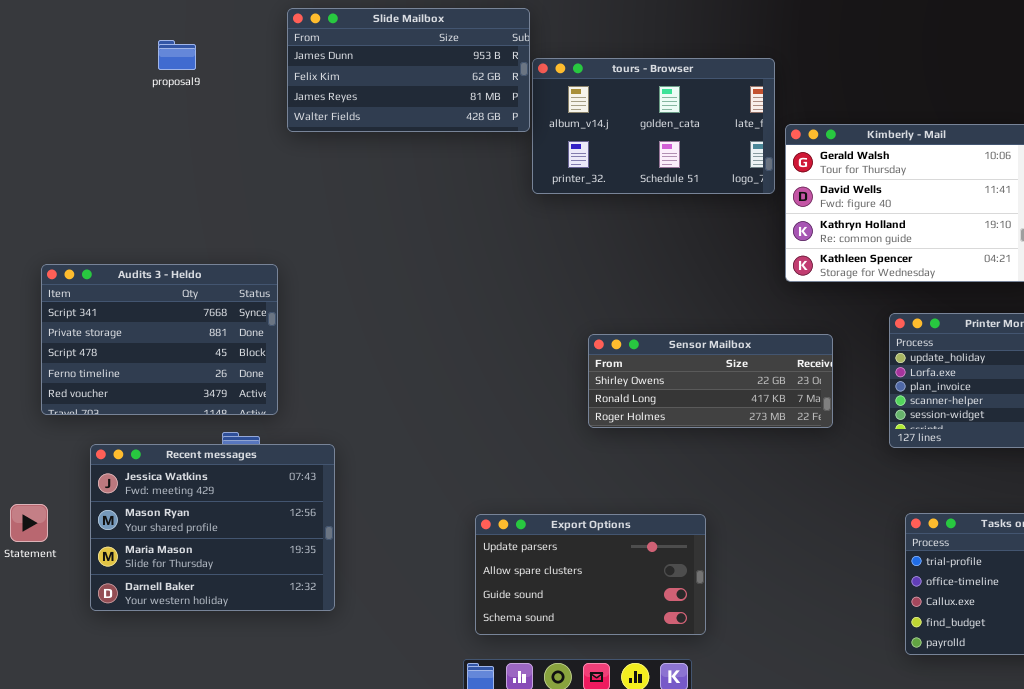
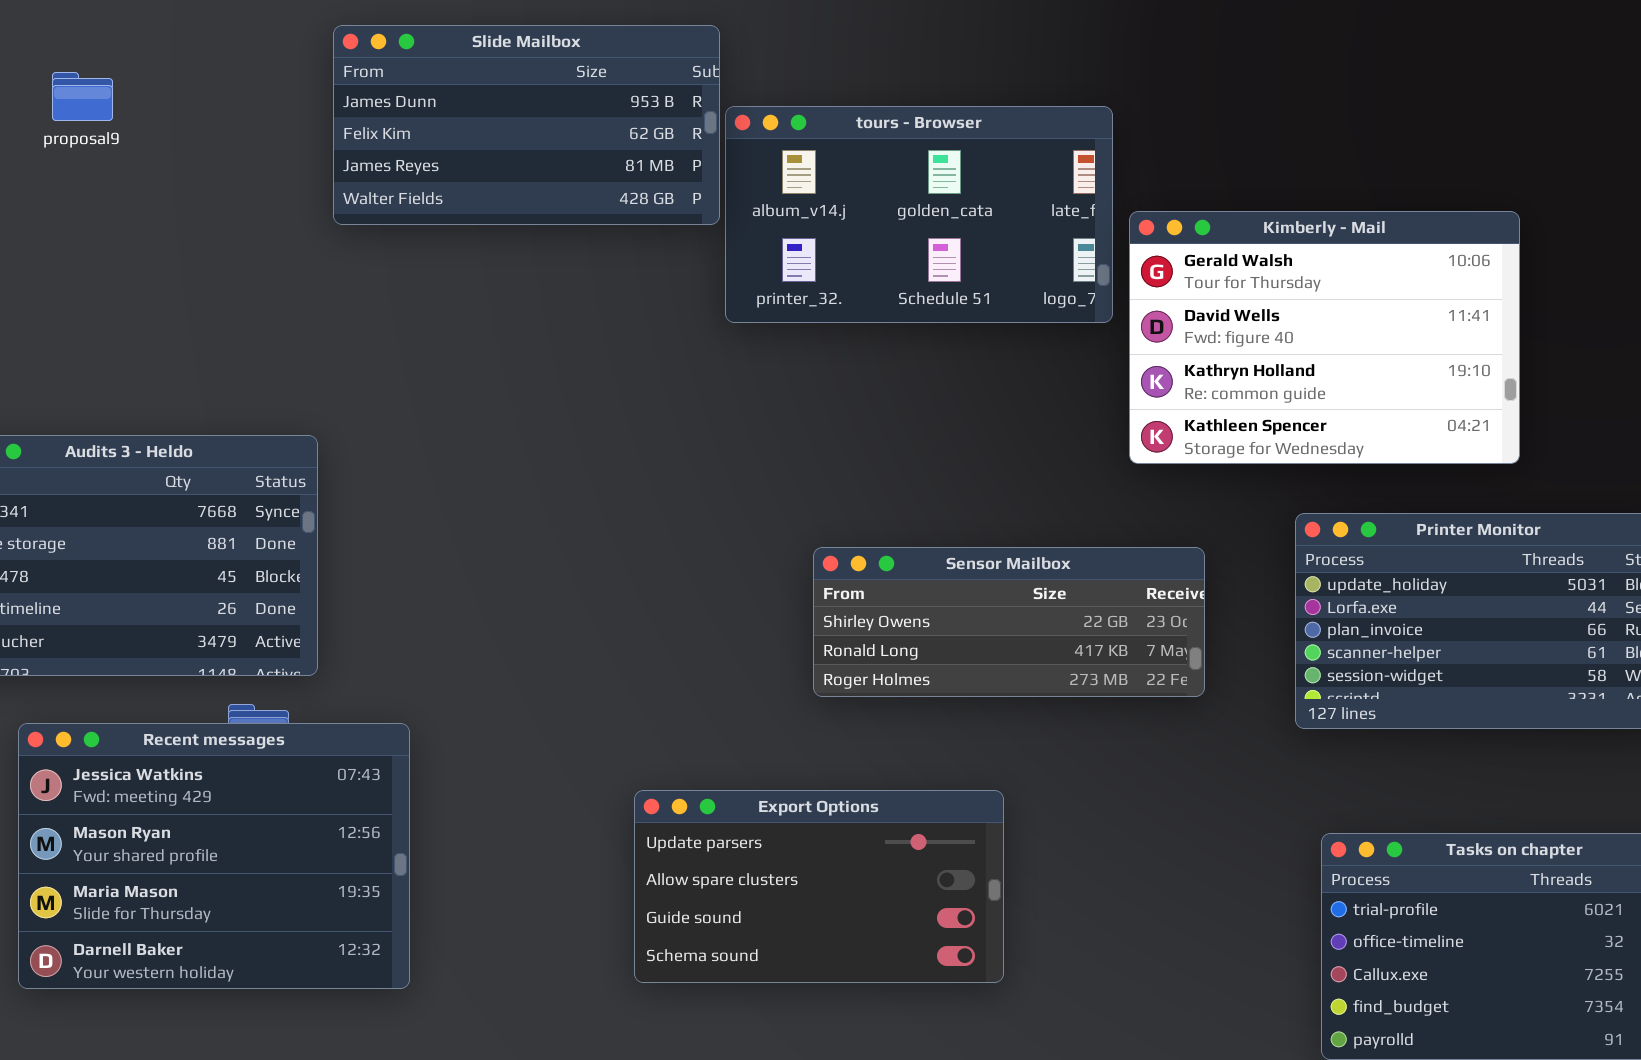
proposal9: [158,40,196,70] -> [52,72,113,121], moved
Export Options: [475,514,706,635] -> [634,790,1004,983], moved

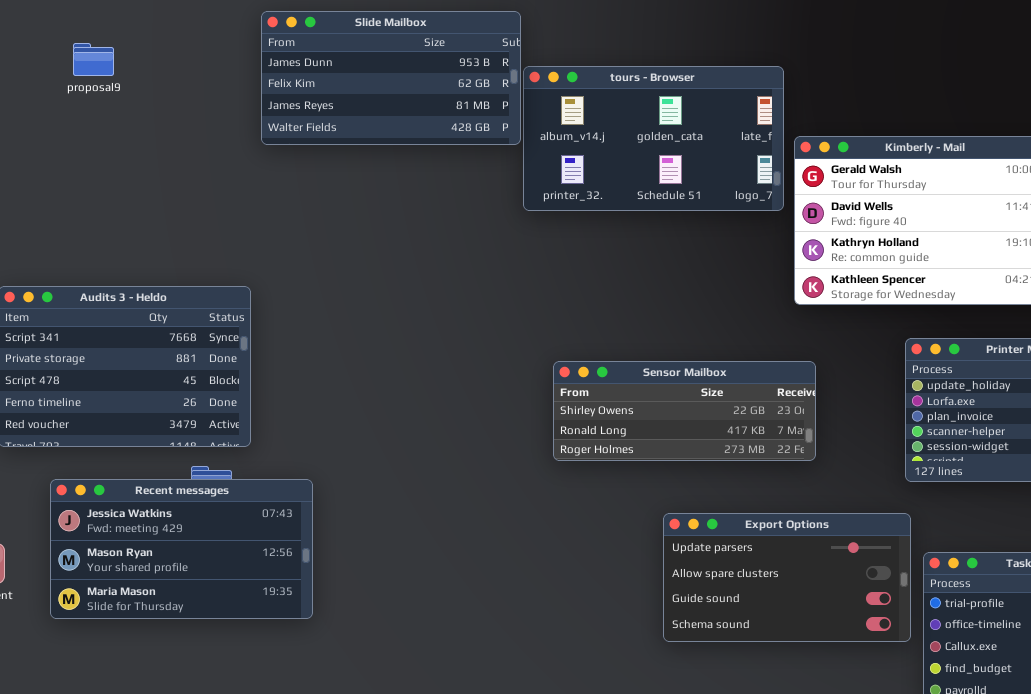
Sensor Mailbox: [813,547,1205,697] -> [553,361,816,461], moved
Recent messages: [18,723,410,989] -> [50,479,313,619], resized
Export Options: [634,790,1004,983] -> [663,513,911,642], moved

